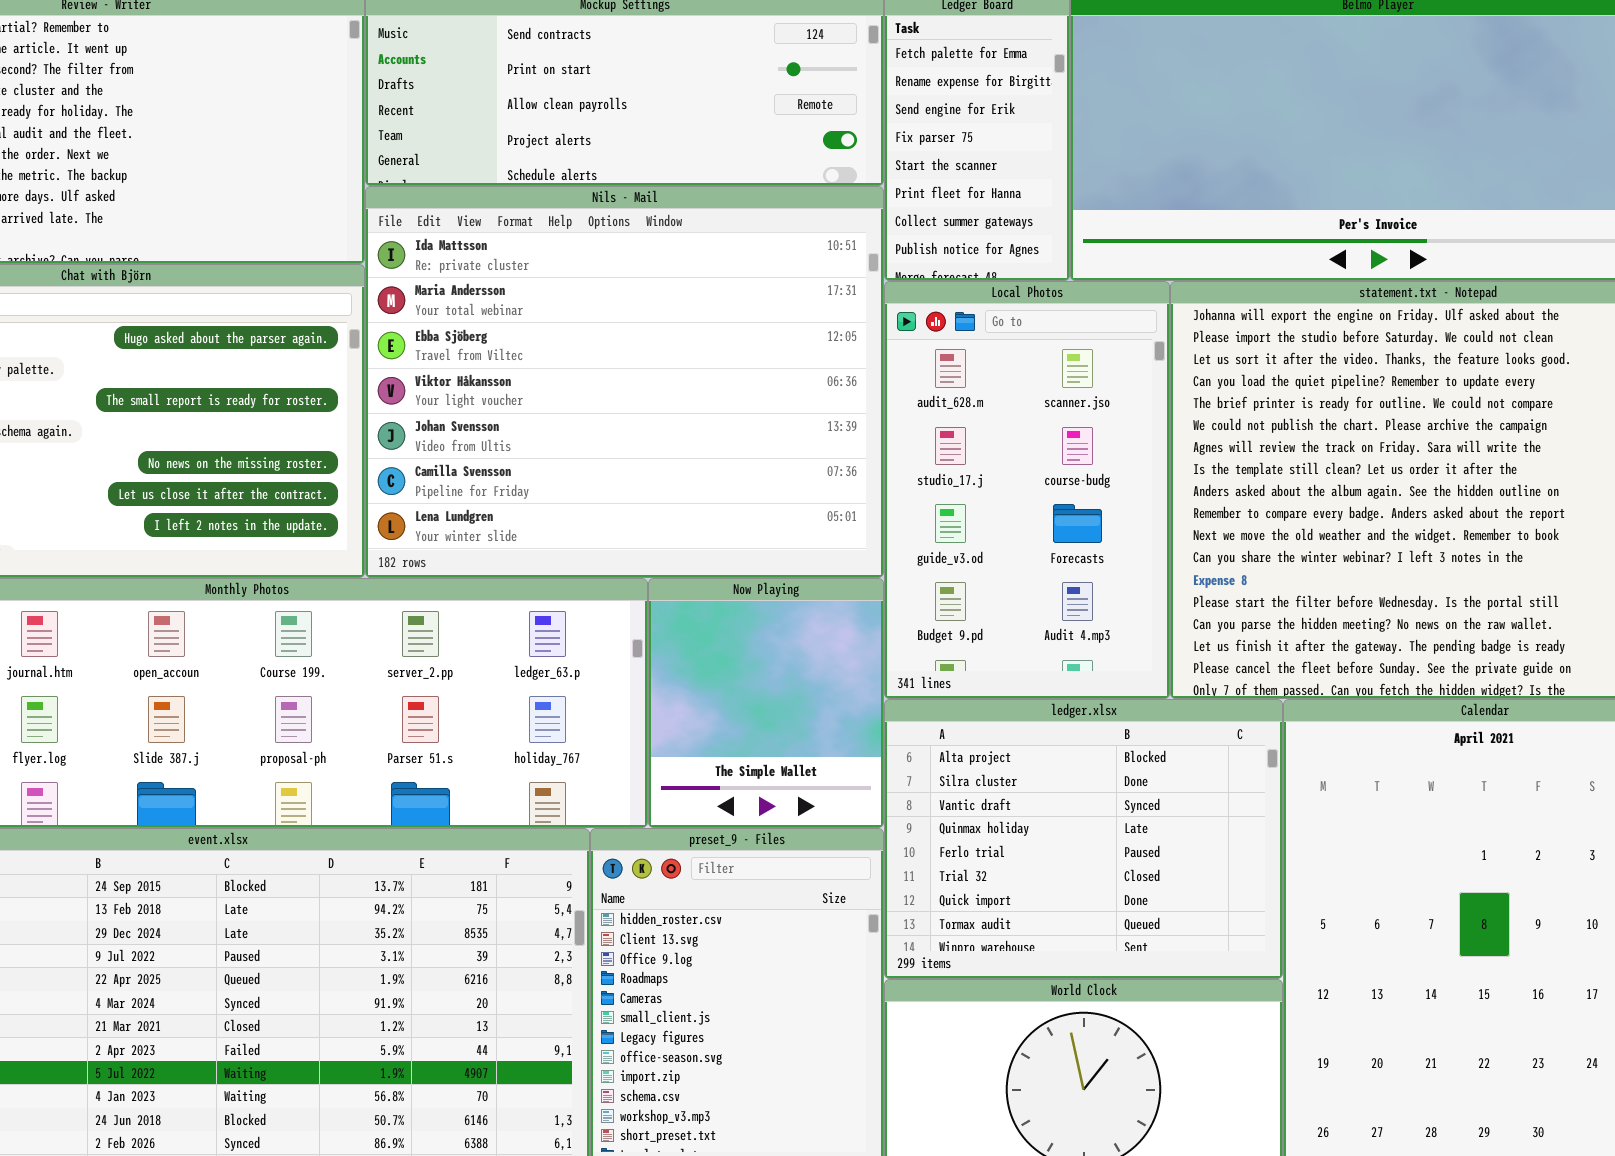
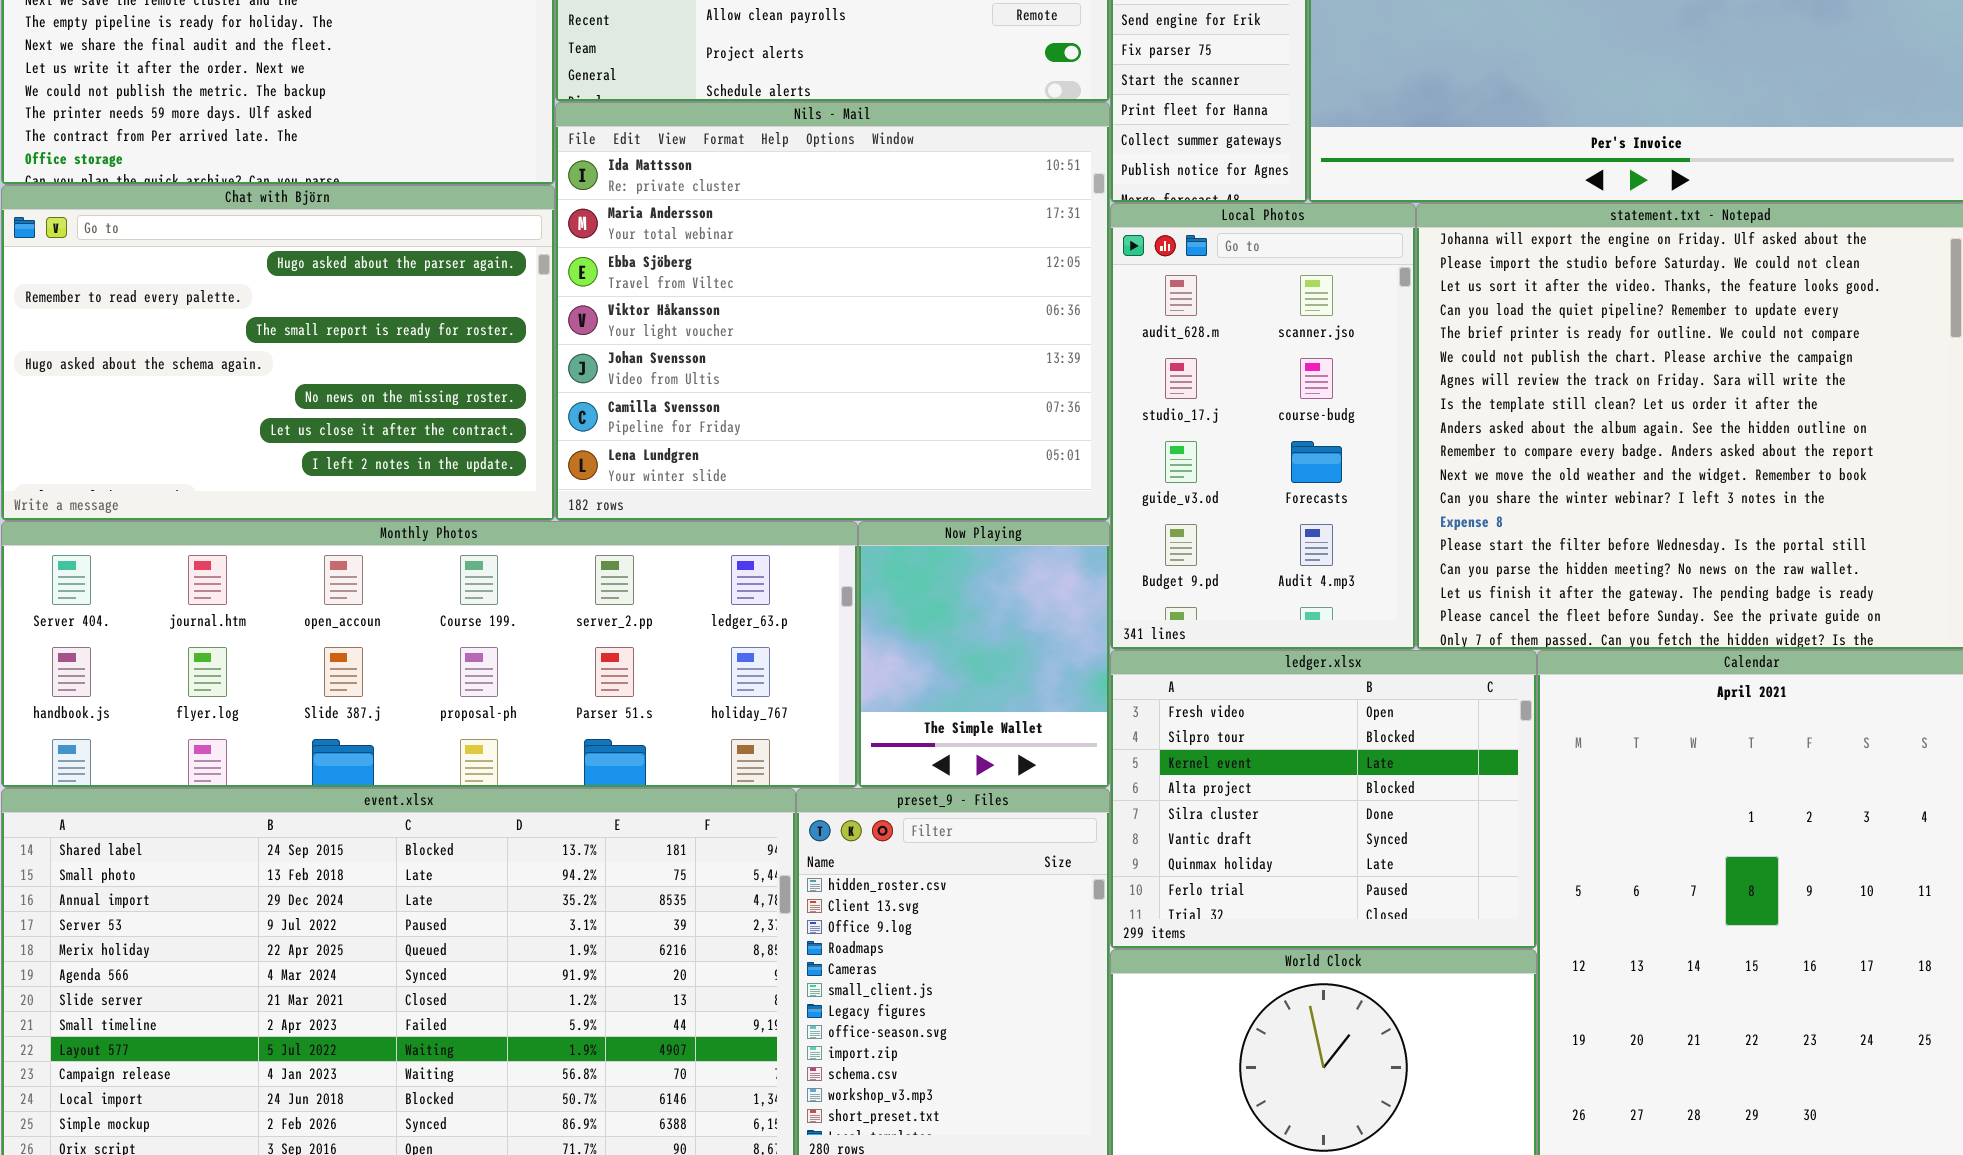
ledger.xlsx: [884,699,1283,979] -> [1110,650,1537,949], scrolled up 3 rows

